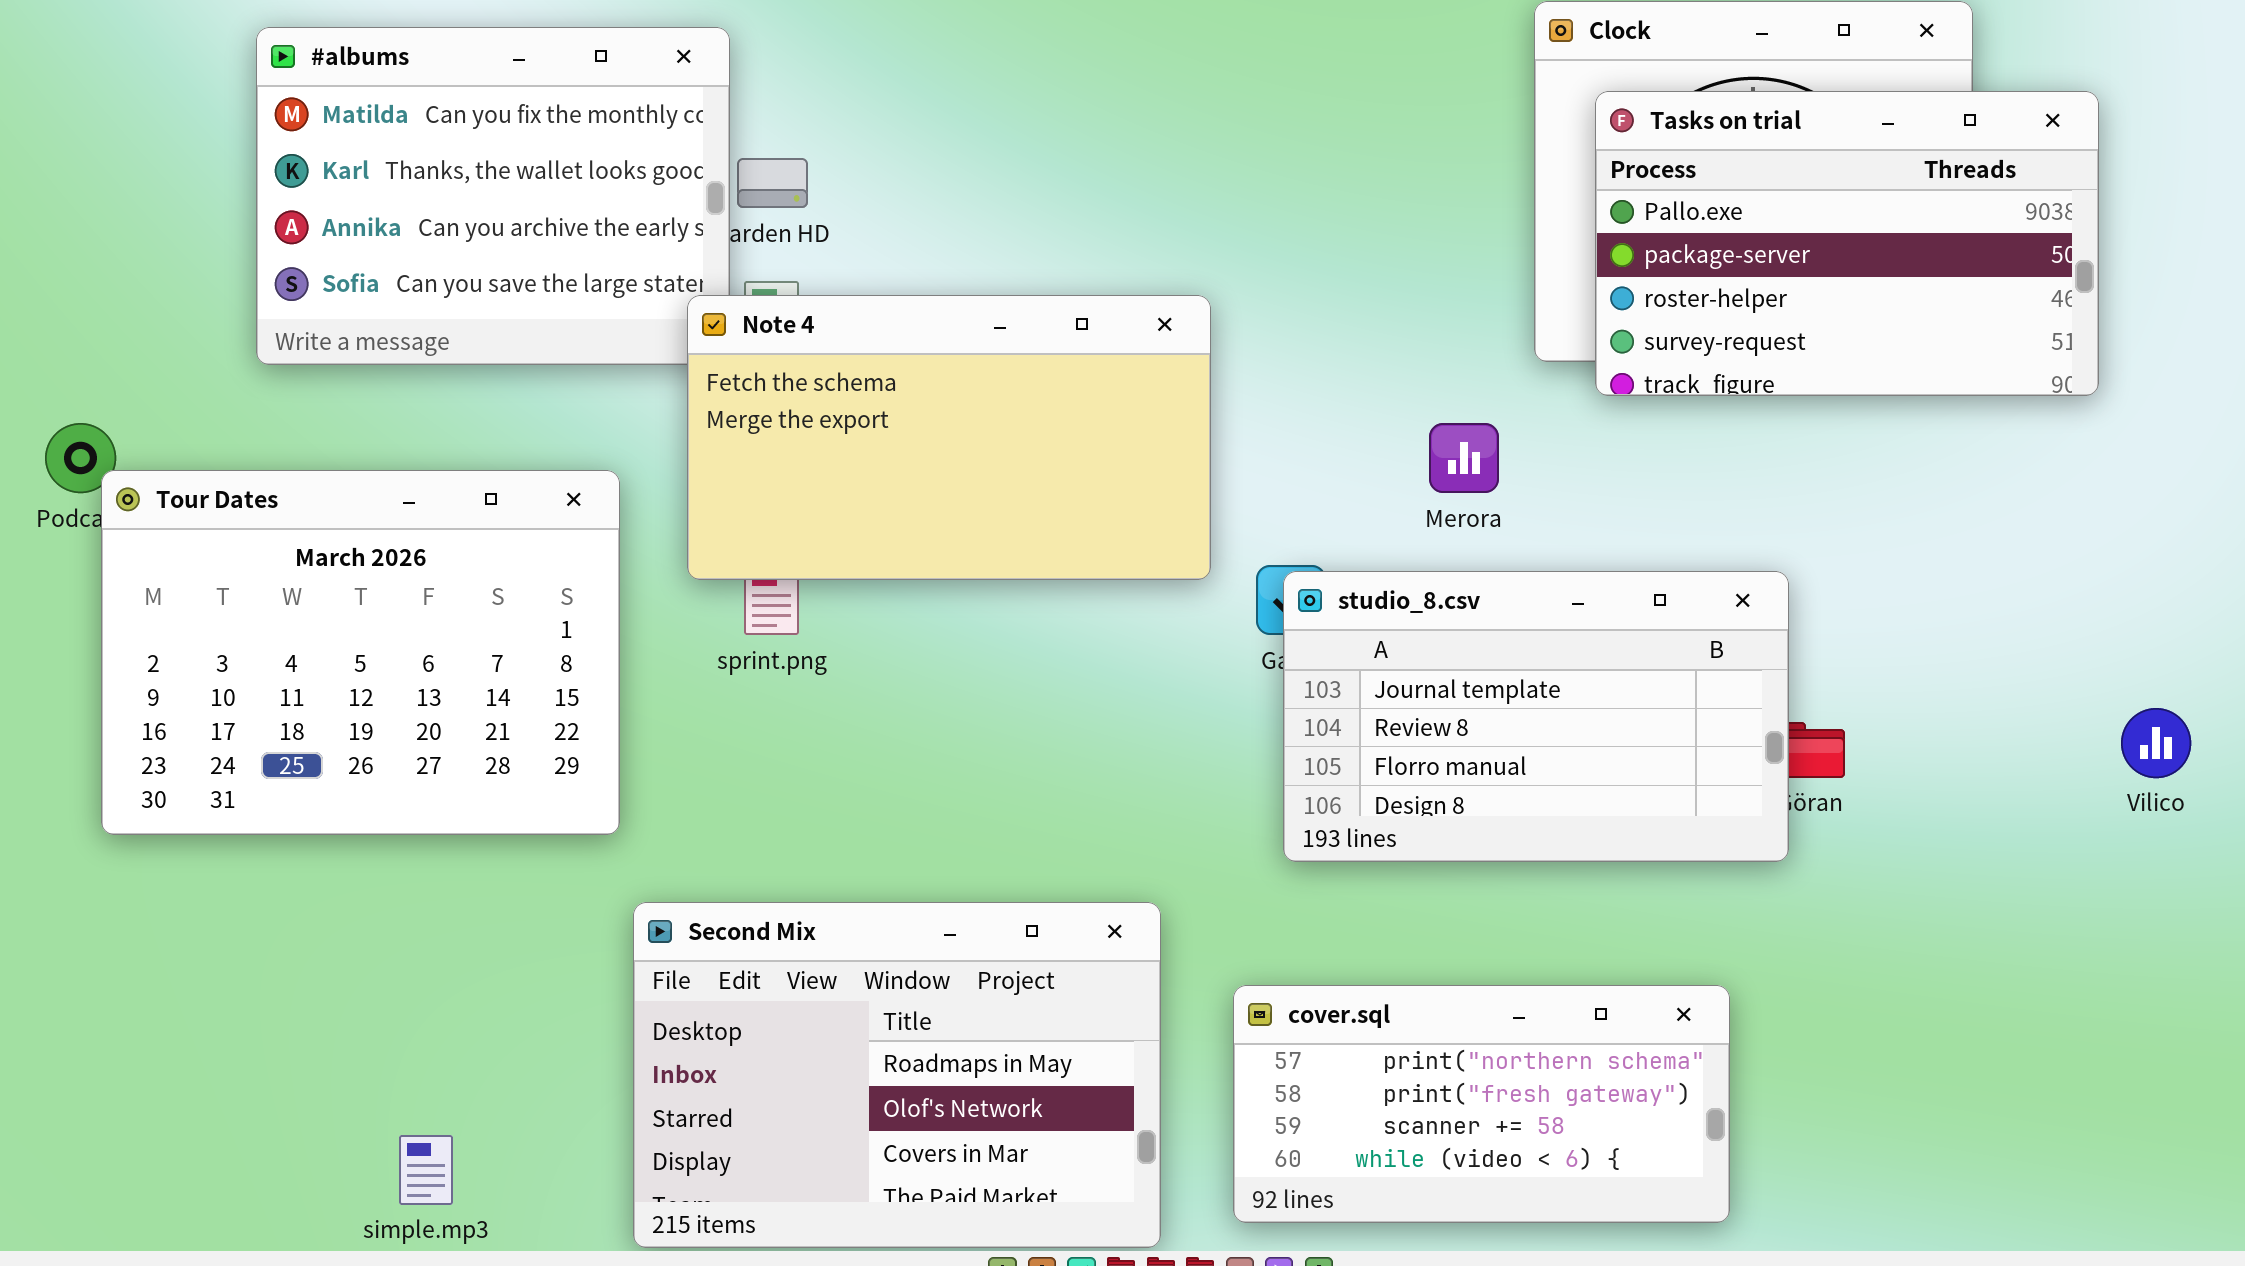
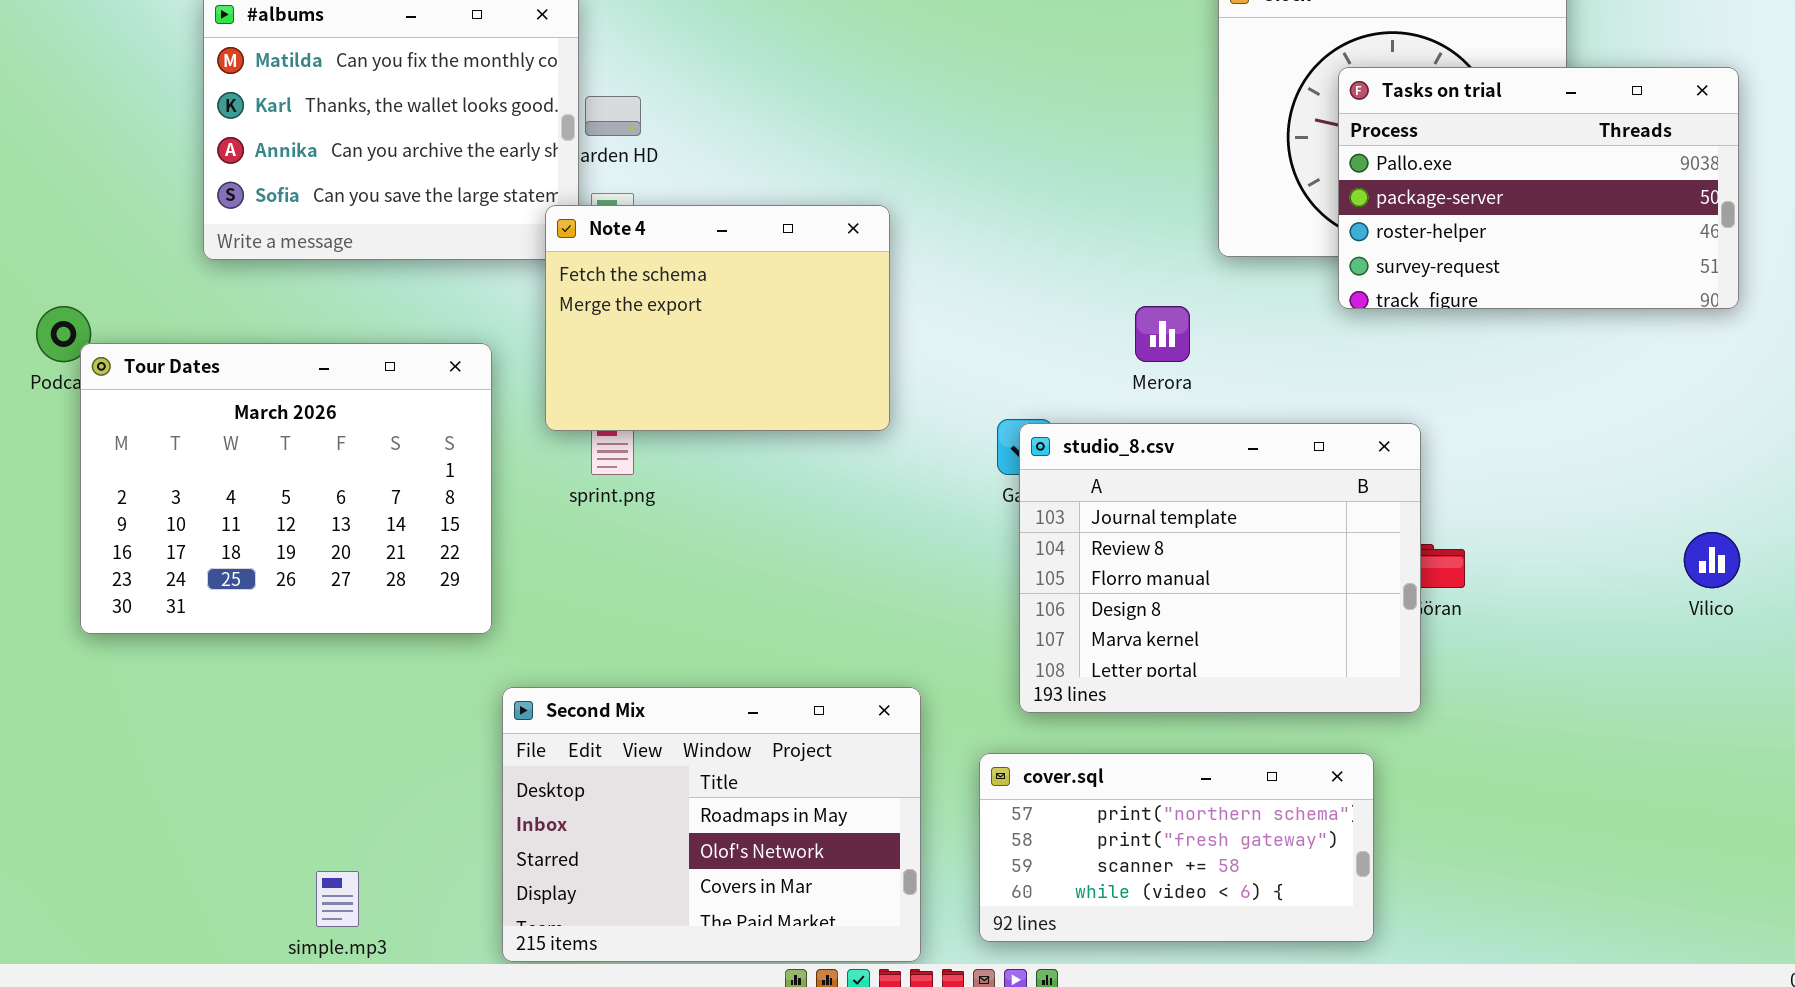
Tasks on trial: [1595,91,2099,396] -> [1338,67,1739,309], moved
Note 4: [687,295,1211,580] -> [545,205,890,431], resized
studio_8.csv: [1283,571,1789,862] -> [1019,423,1421,713], resized

